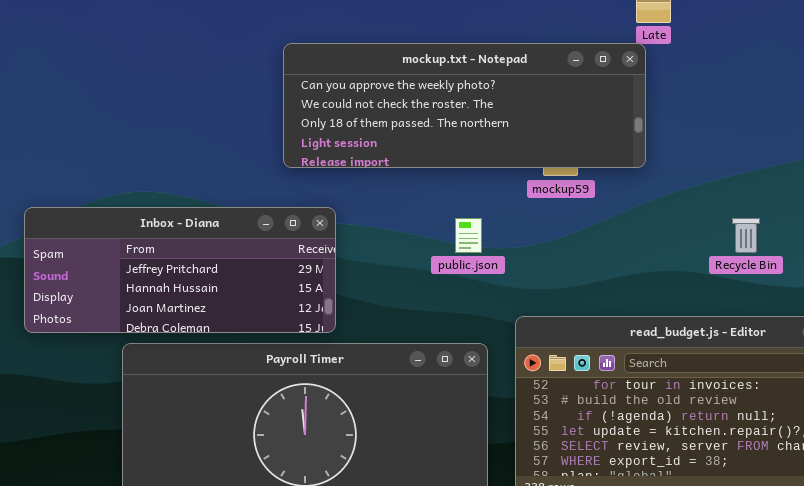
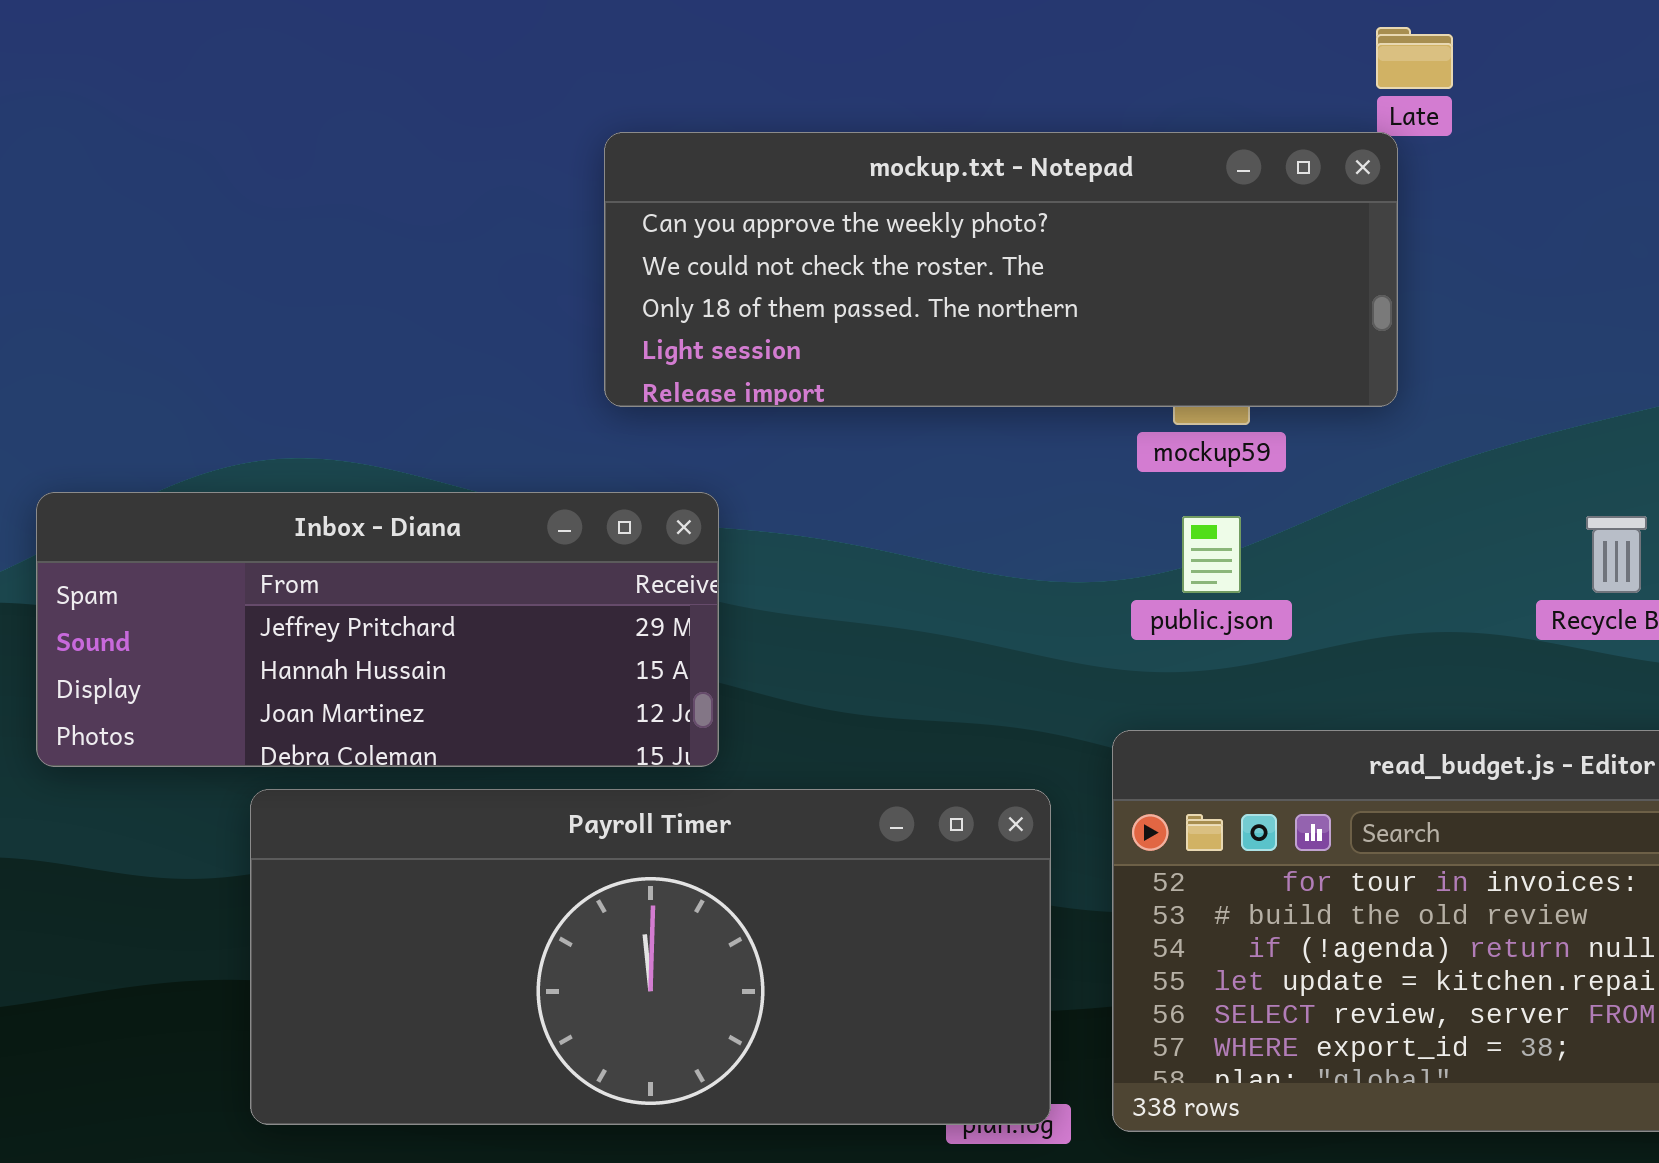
public.json: [455,218,482,253] -> [1182,516,1241,593], moved

